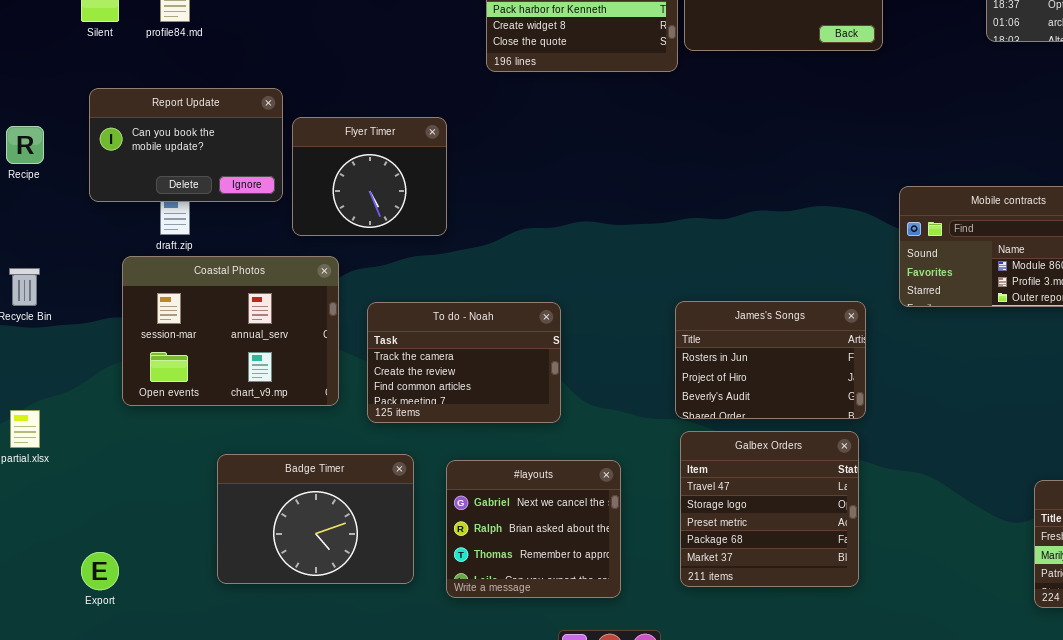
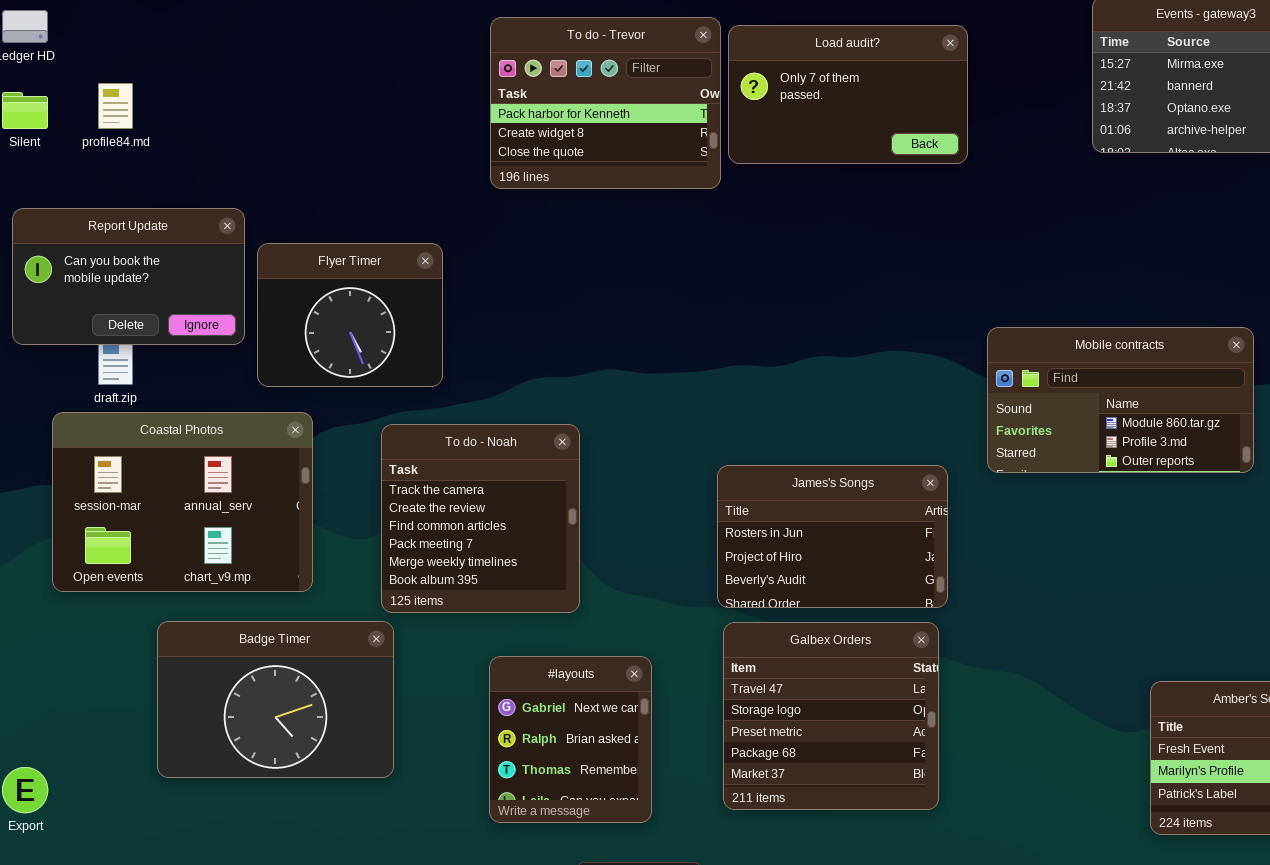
To do - Noah: [367,302,561,423] -> [381,424,580,613], resized
Badge Timer: [217,454,414,584] -> [157,621,394,778], moved
#layouts: [446,460,621,598] -> [489,656,652,823], resized

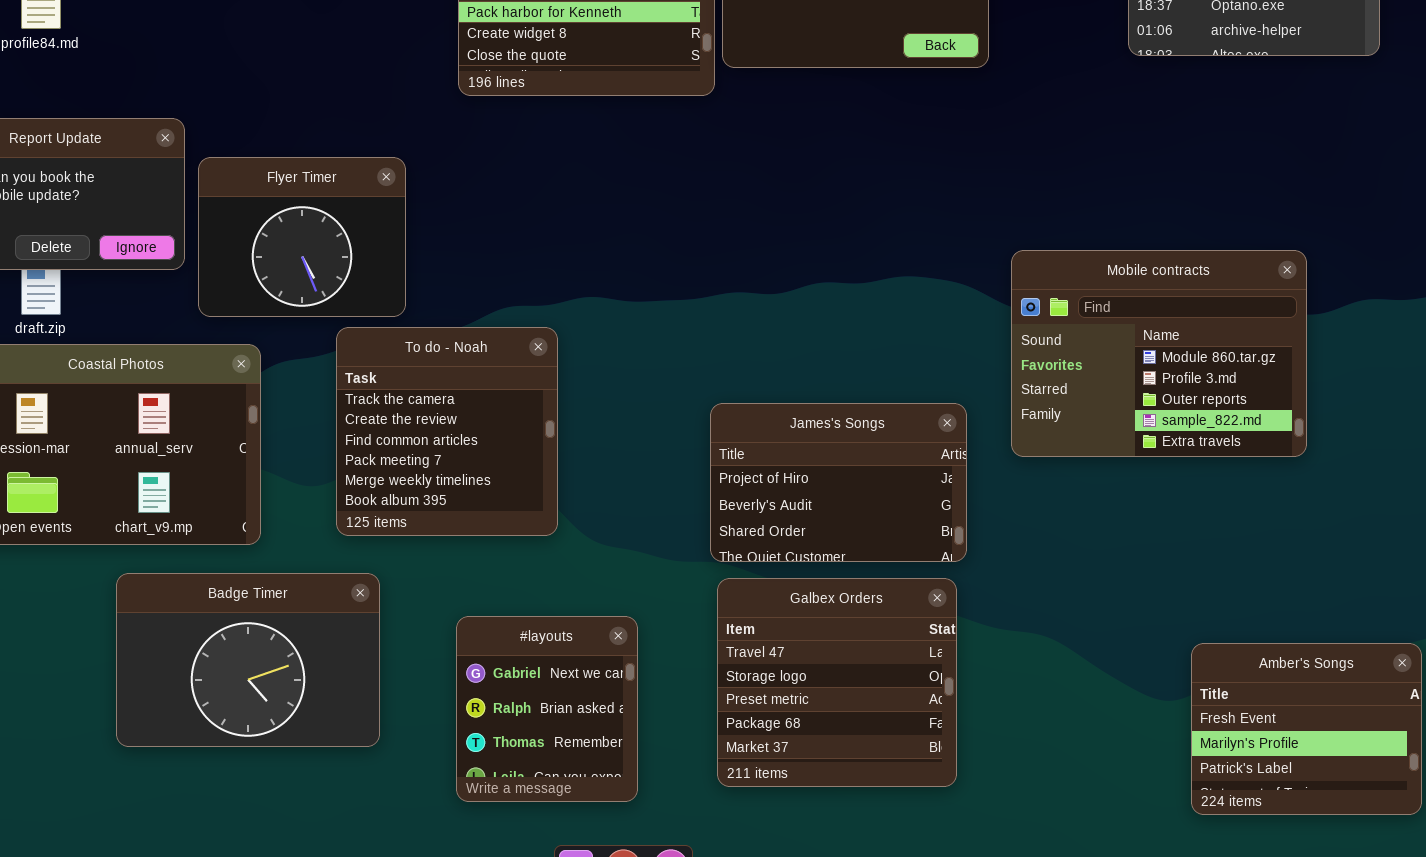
Mobile contracts: [987,327,1254,473] -> [1011,250,1307,457], resized
To do - Noah: [381,424,580,613] -> [336,327,558,536], moved
James's Songs: [717,465,948,608] -> [710,403,967,562], scrolled down 1 row
Badge Timer: [157,621,394,778] -> [116,573,380,747], moved

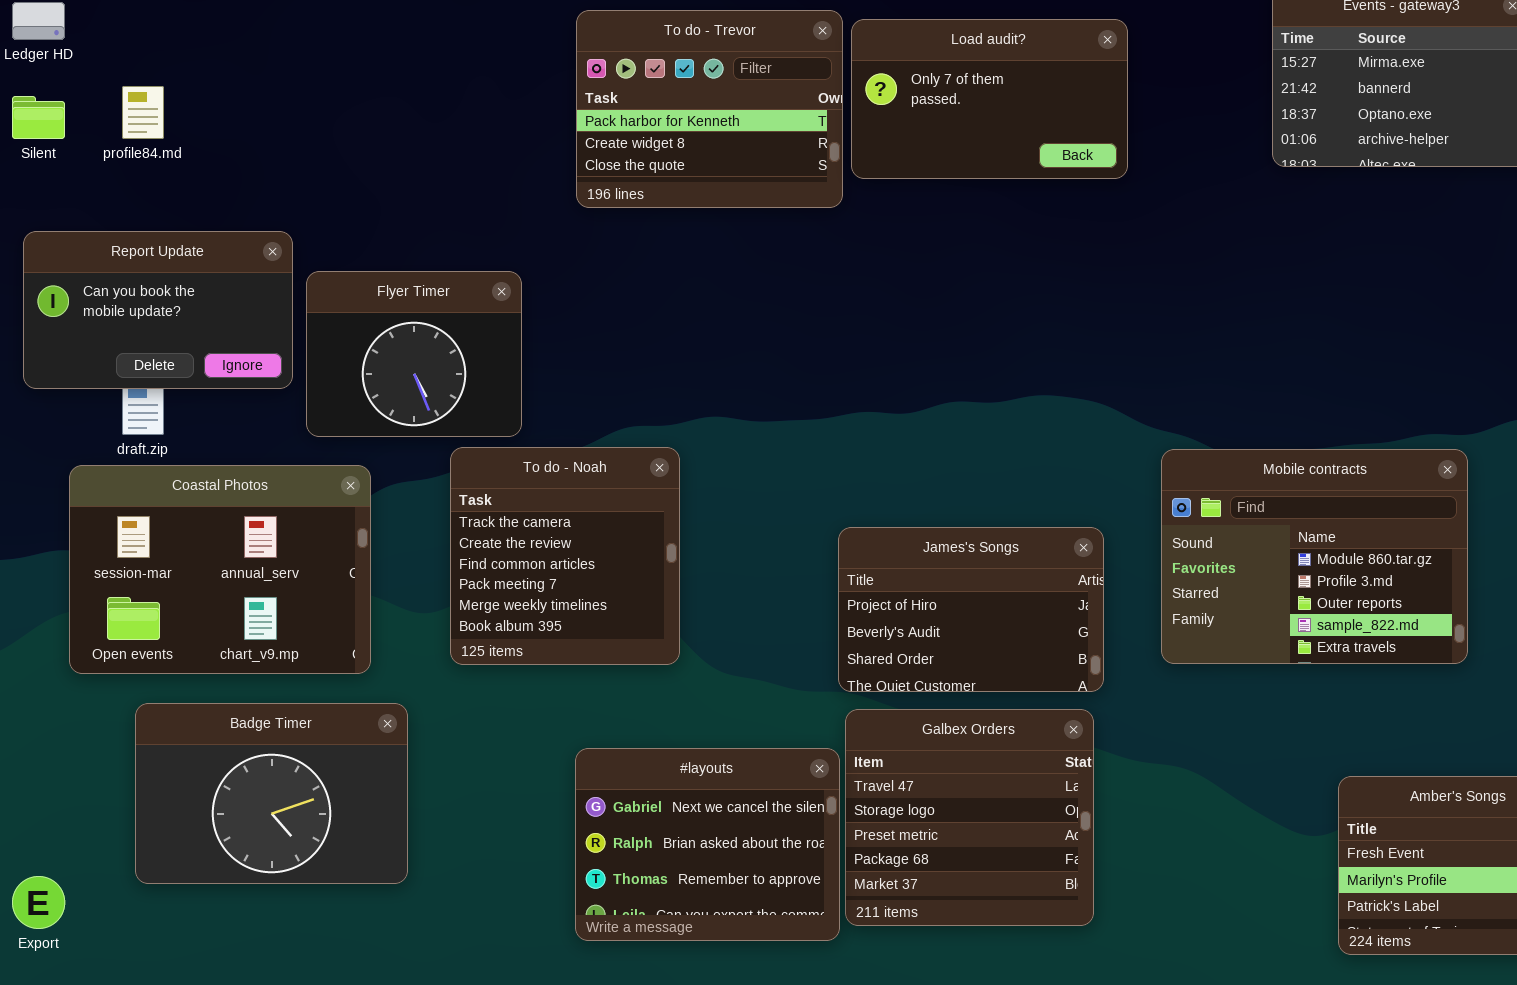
Mobile contracts: [1011,250,1307,457] -> [1161,449,1468,664], moved
Badge Timer: [116,573,380,747] -> [135,703,408,884], moved
#layouts: [456,616,638,802] -> [575,748,840,941], resized

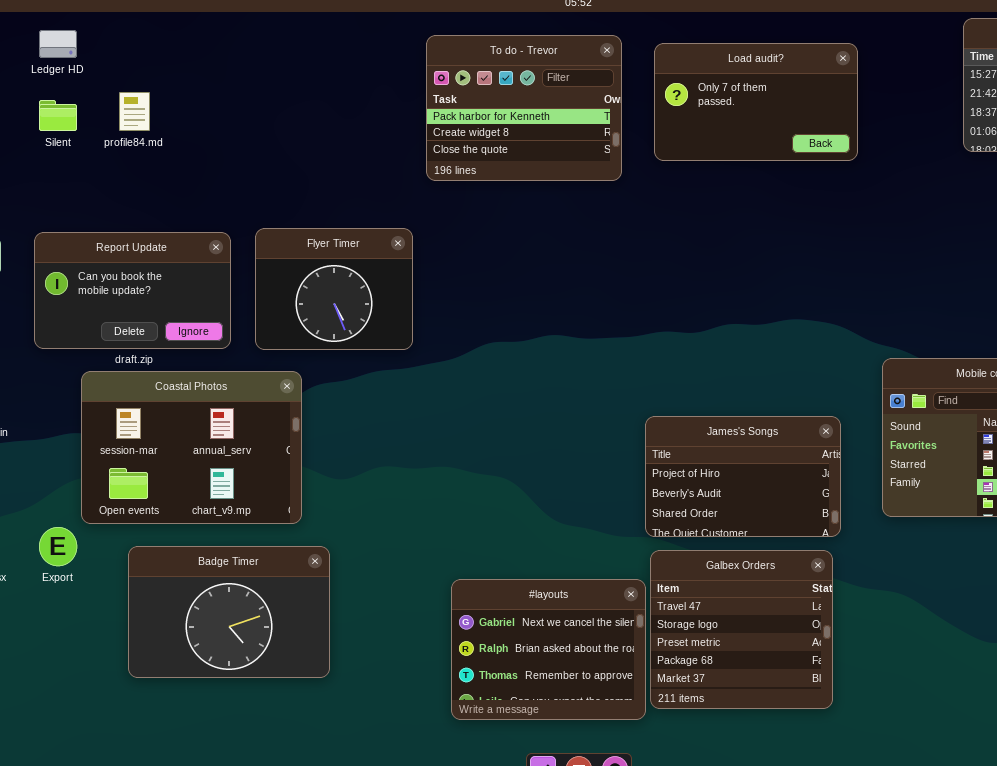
To do - Trevor: [576,10,843,208] -> [426,35,622,181], moved
Report Update: [23,231,293,389] -> [34,232,231,349], moved
To do - Noah: [450,447,680,665] -> none, closed
Export: [12,876,65,929] -> [39,527,77,566], moved

